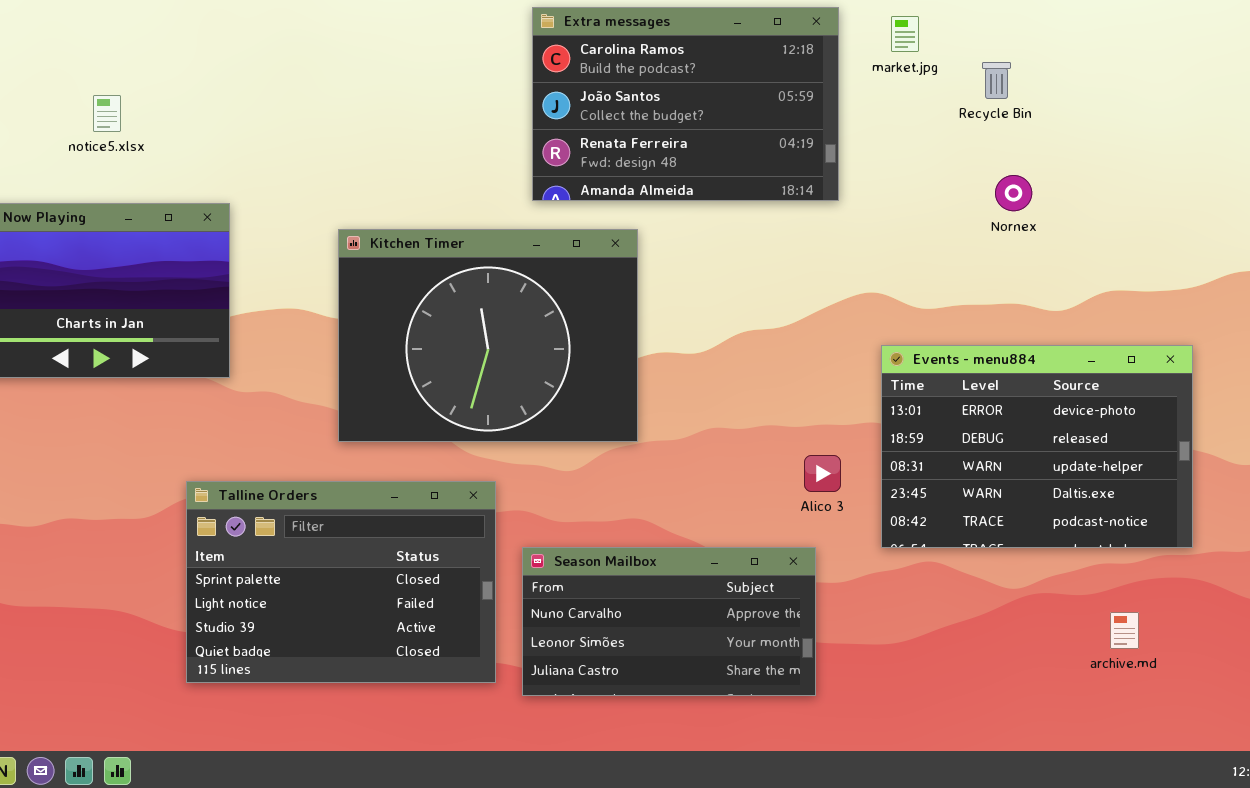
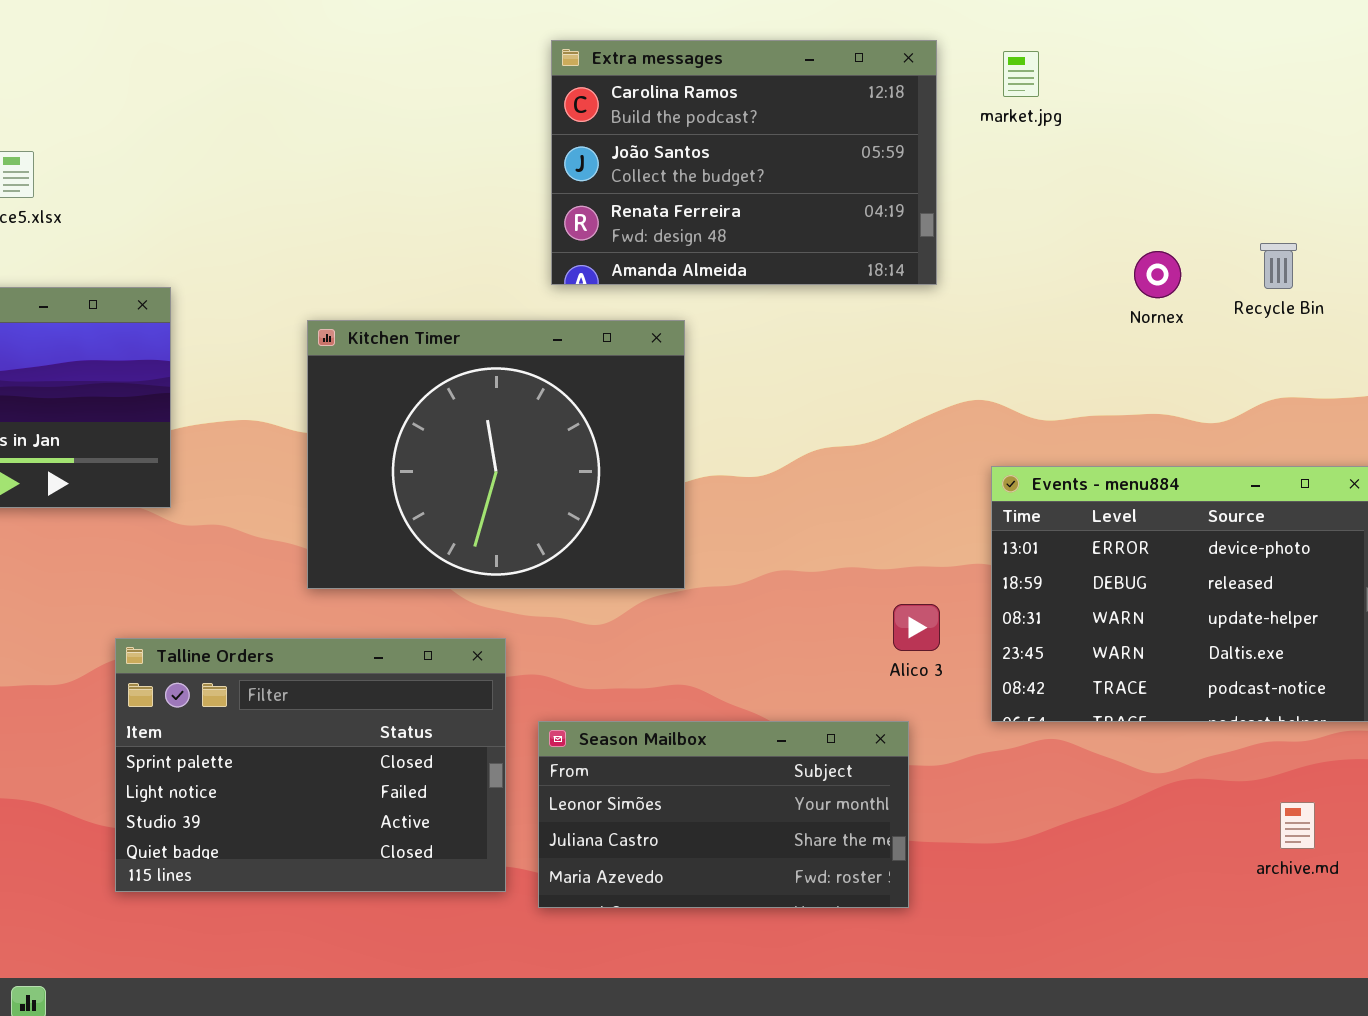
Recycle Bin: [982,62,1011,99] -> [1260,243,1297,289], moved
Season Mailbox: [522,547,816,696] -> [538,721,909,908], scrolled down 1 row

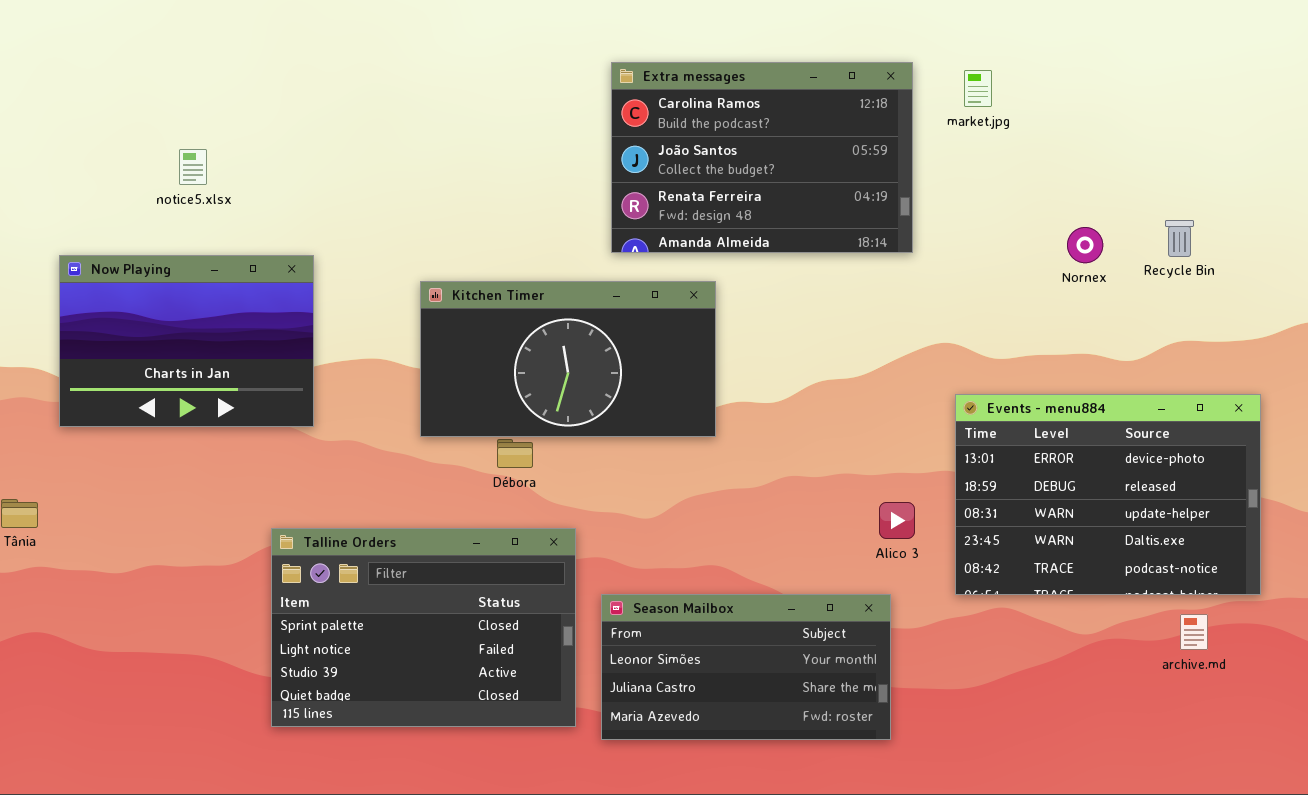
Kitchen Timer: [307,320,685,589] -> [420,281,716,437], resized
archive.md: [1280,802,1315,849] -> [1180,614,1208,650], moved

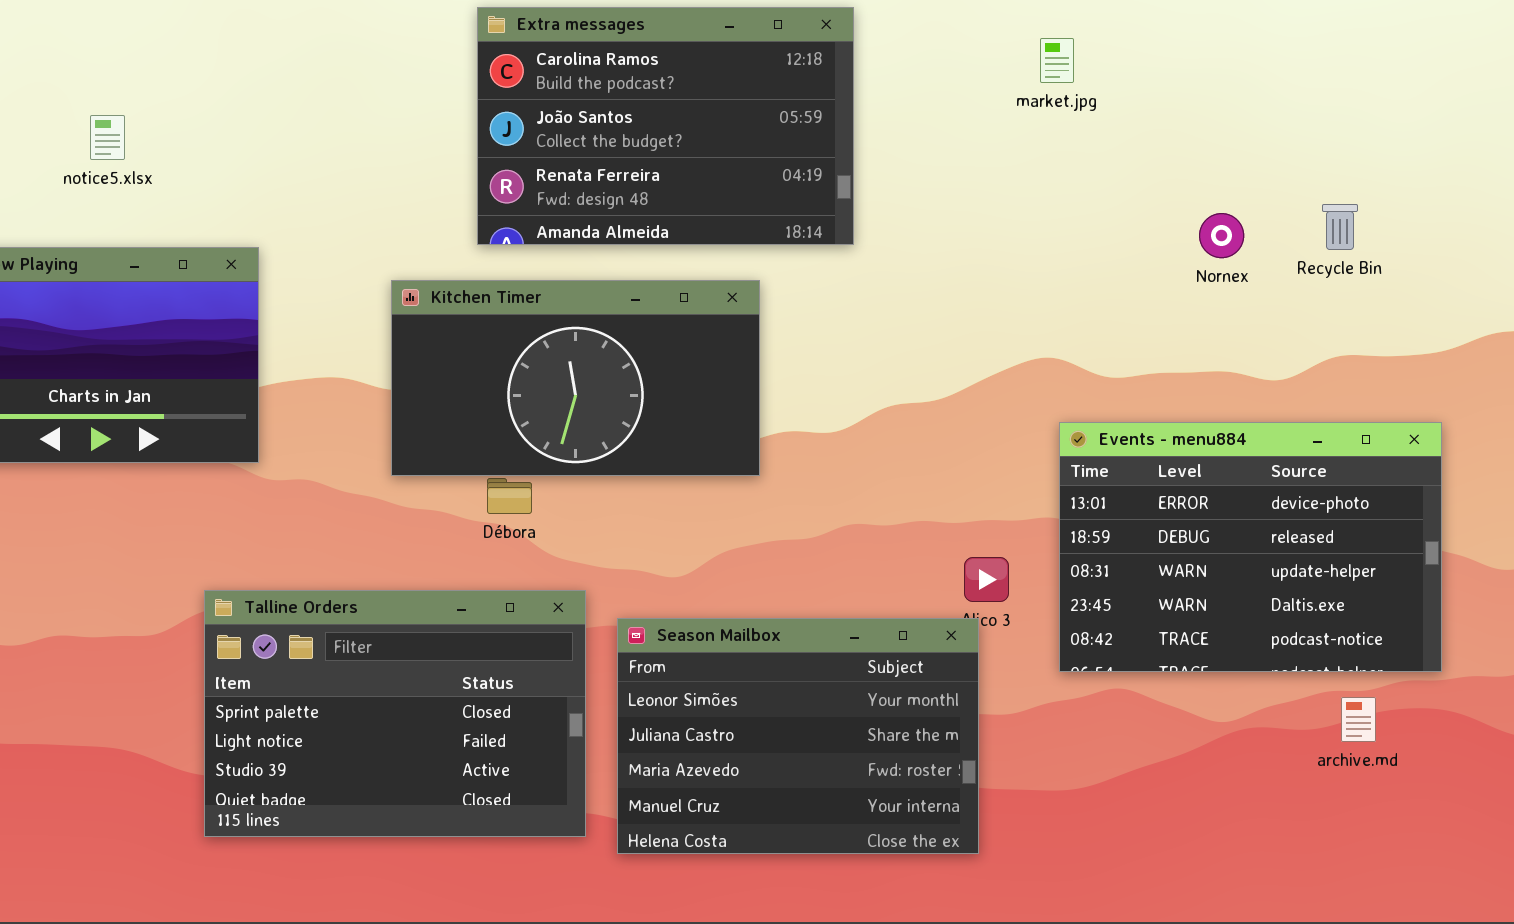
Extra messages: [611,62,913,253] -> [477,7,854,245], moved
market.jpg: [964,70,992,107] -> [1040,38,1074,83], moved
Season Mailbox: [601,594,891,740] -> [617,618,979,854], resized

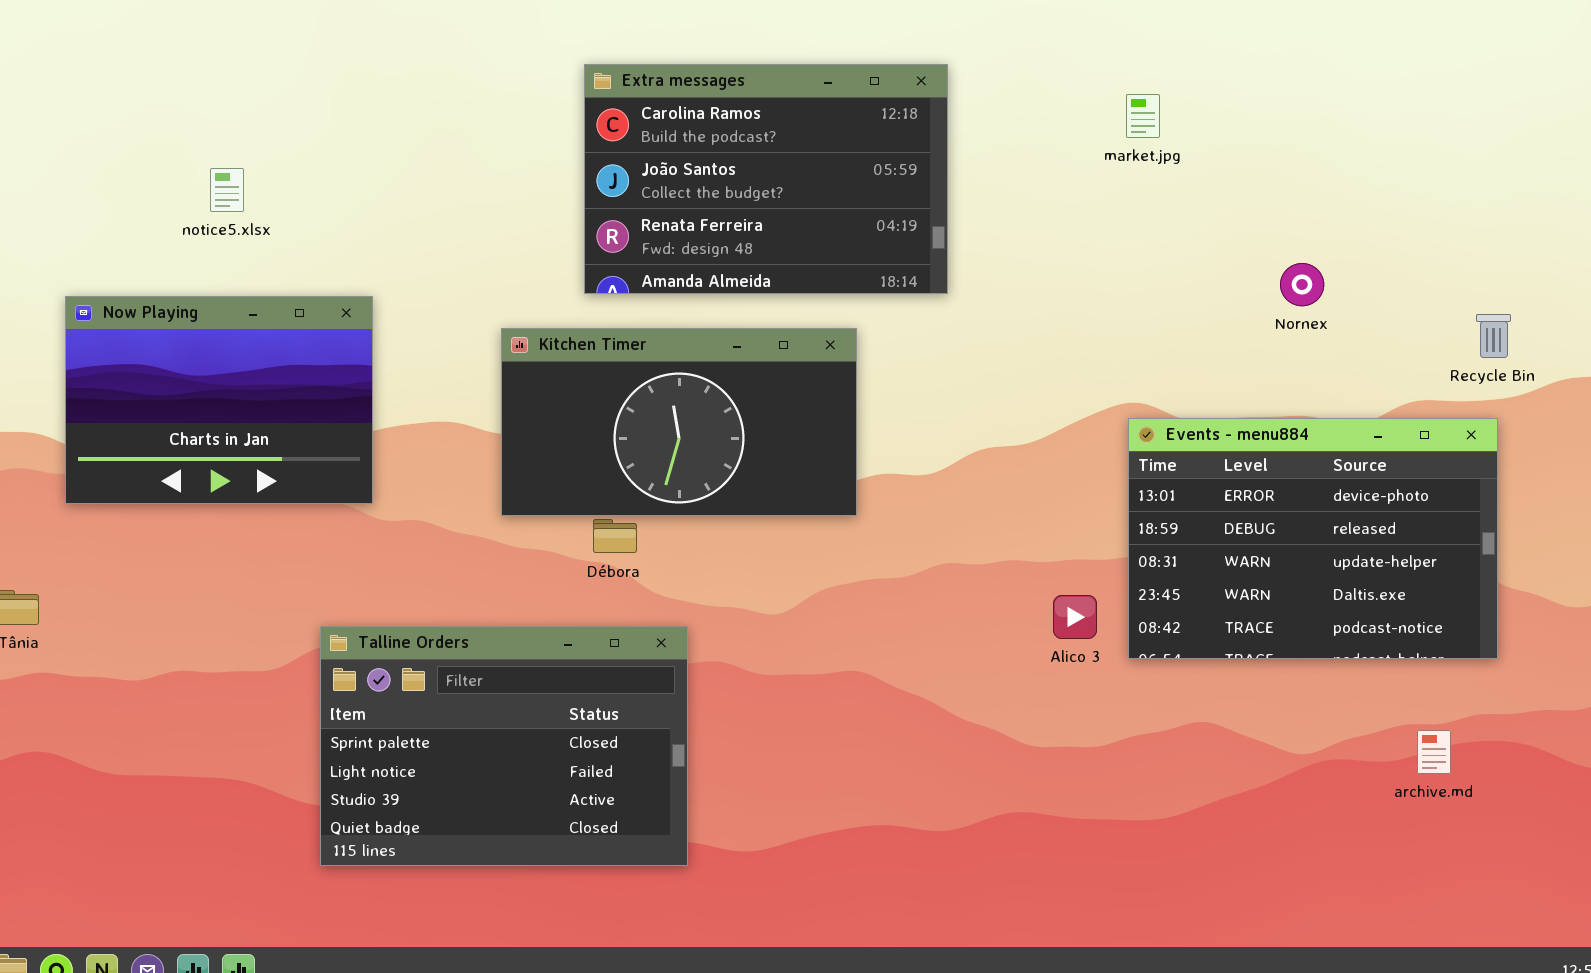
Recycle Bin: [1322,204,1358,250] -> [1476,314,1511,358], moved
Events - menu884: [1059,422,1442,672] -> [1128,418,1498,659], moved
Season Mailbox: [617,618,979,854] -> none, closed

